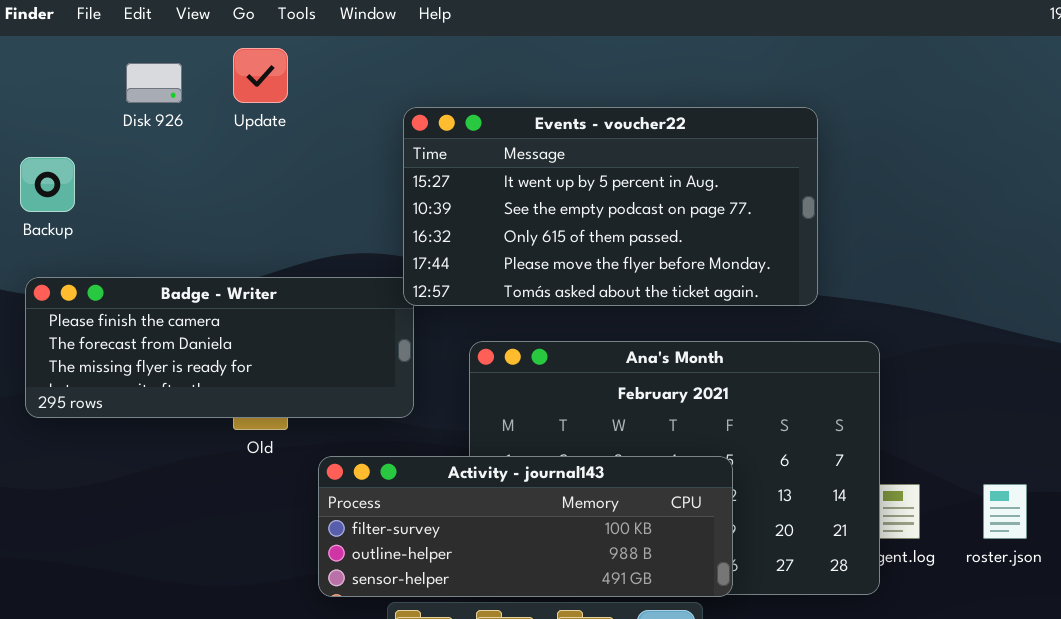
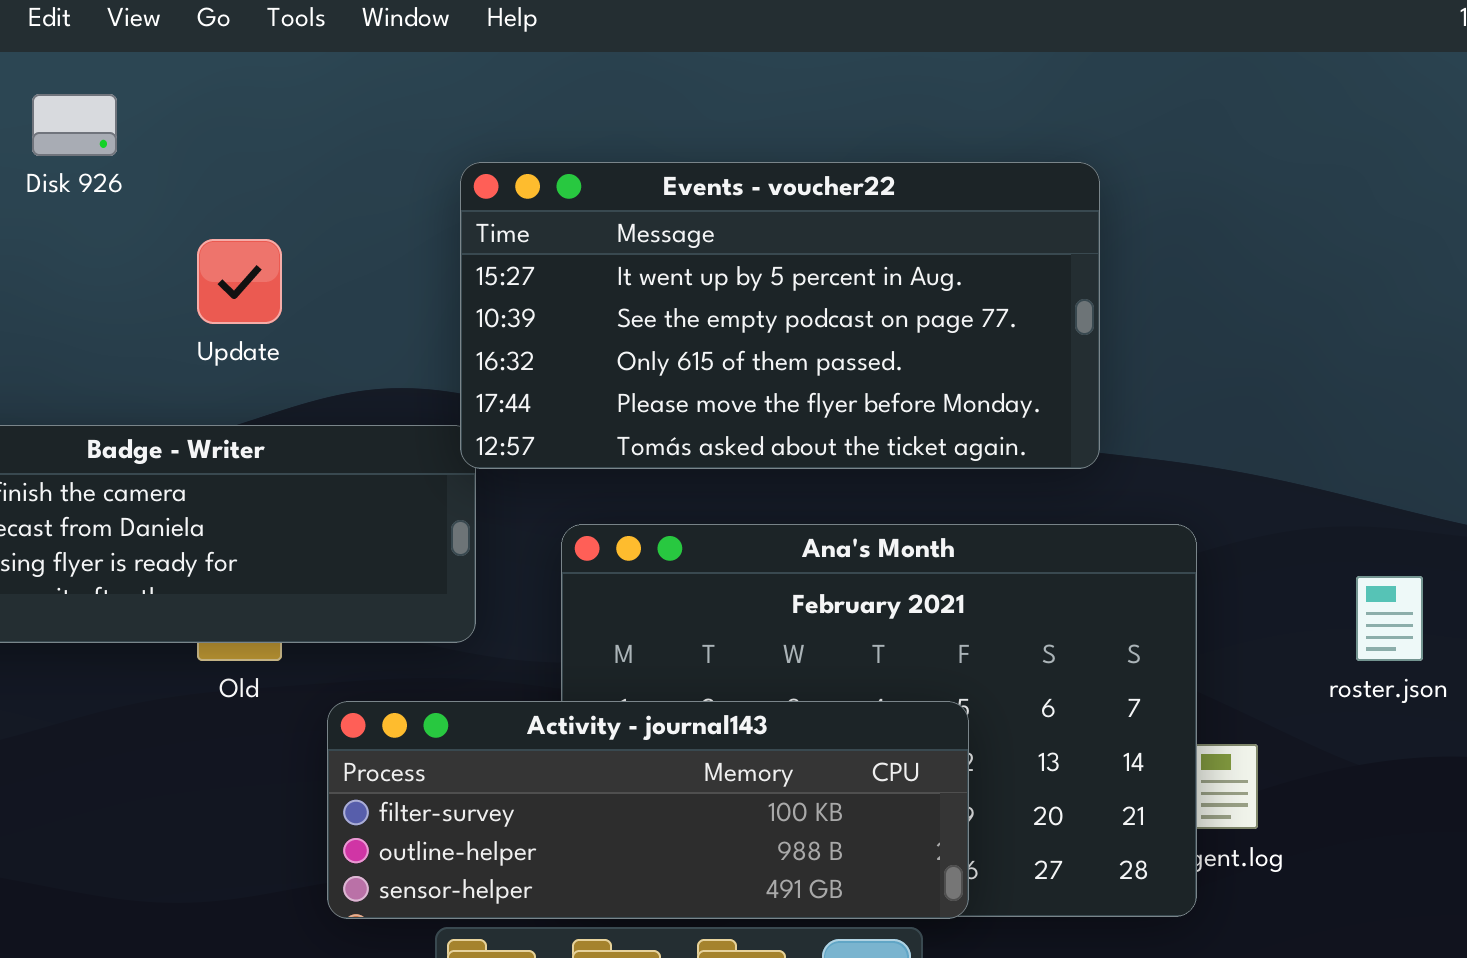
Update: [233,48,288,103] -> [197,239,282,324], moved
roster.json: [983,484,1027,539] -> [1356,576,1423,661], moved

